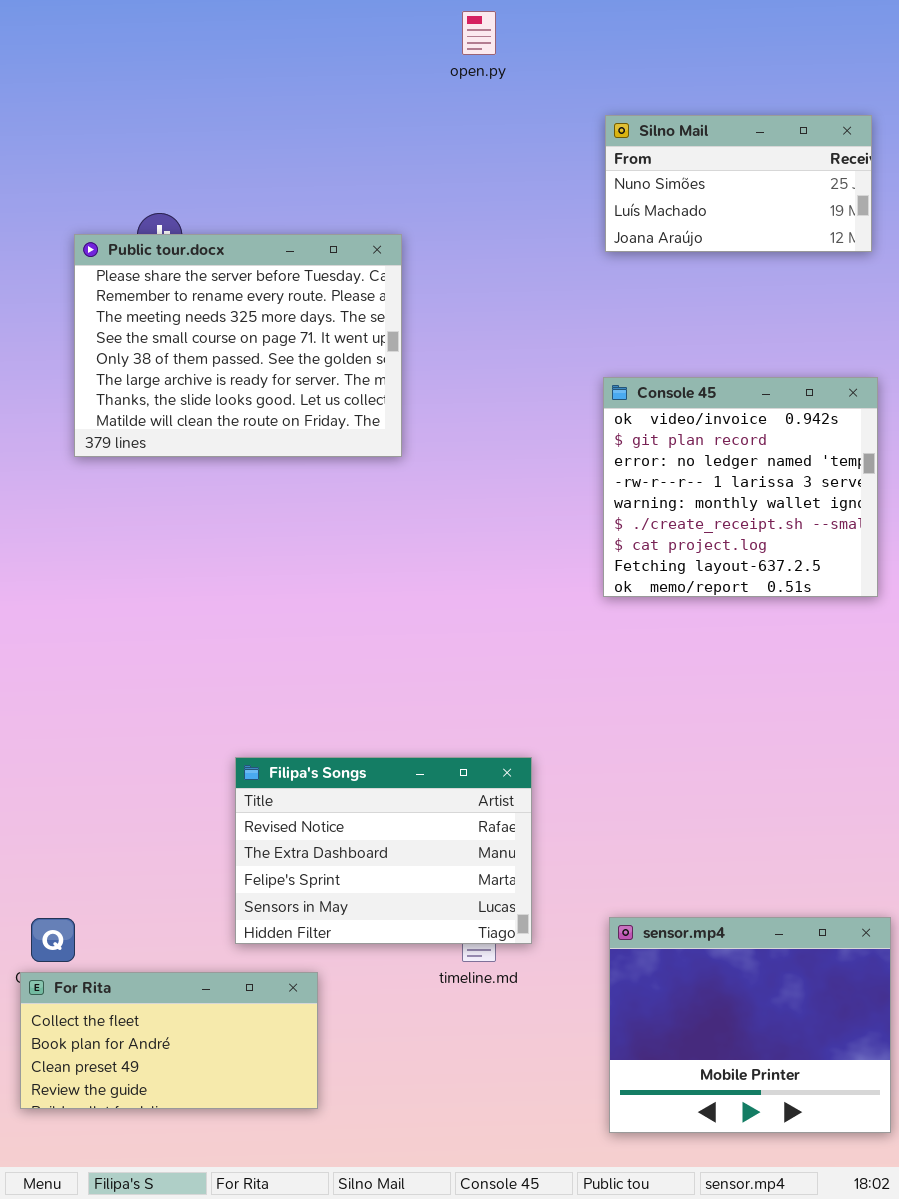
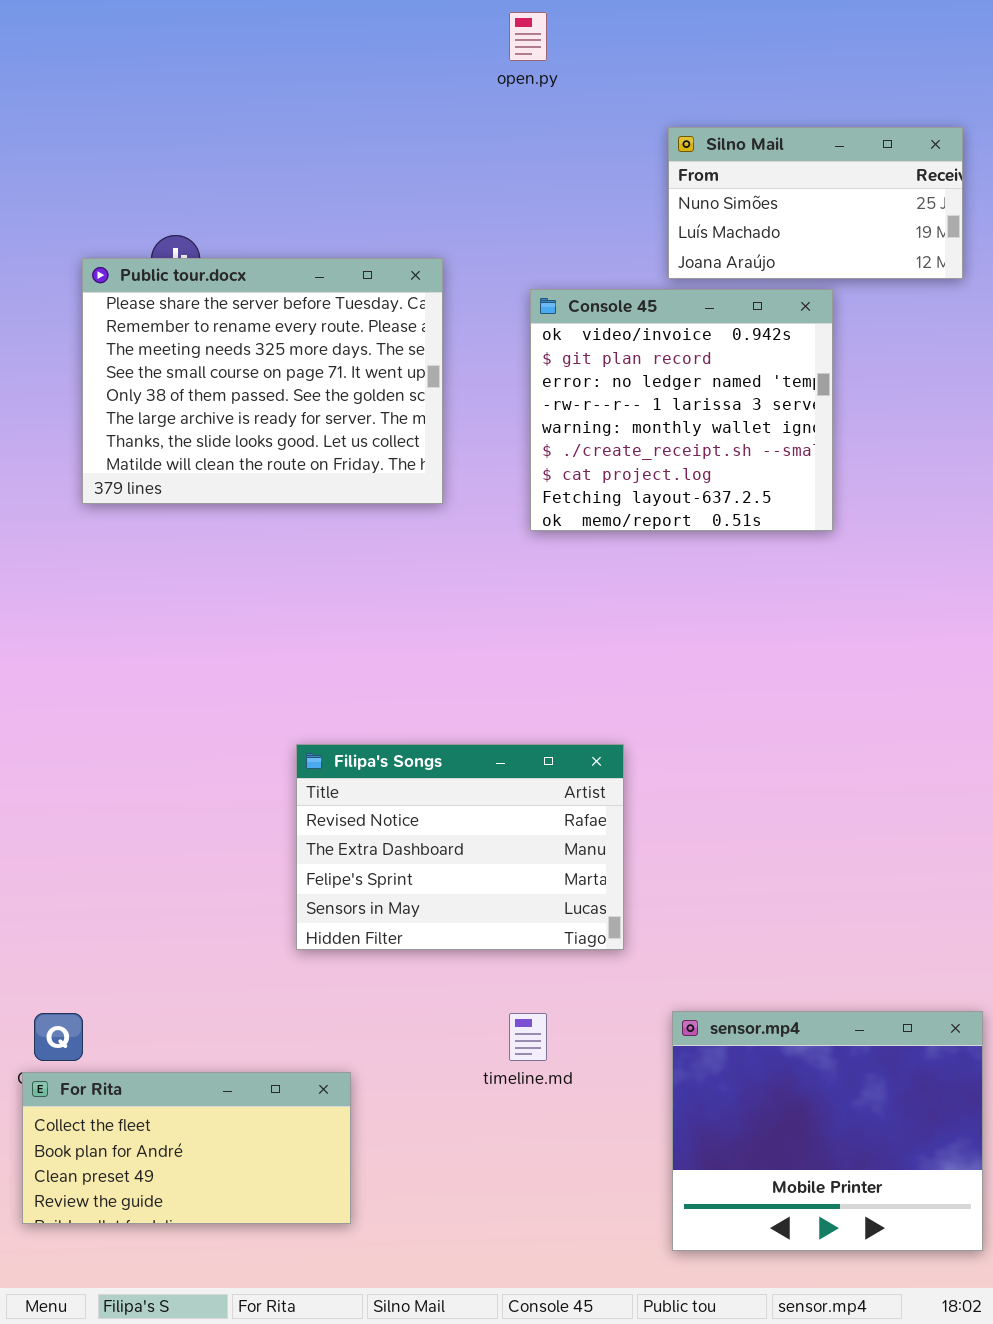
Console 45: [603,377,878,597] -> [530,289,833,531], moved
Filipa's Songs: [235,757,532,944] -> [296,744,624,950], moved

